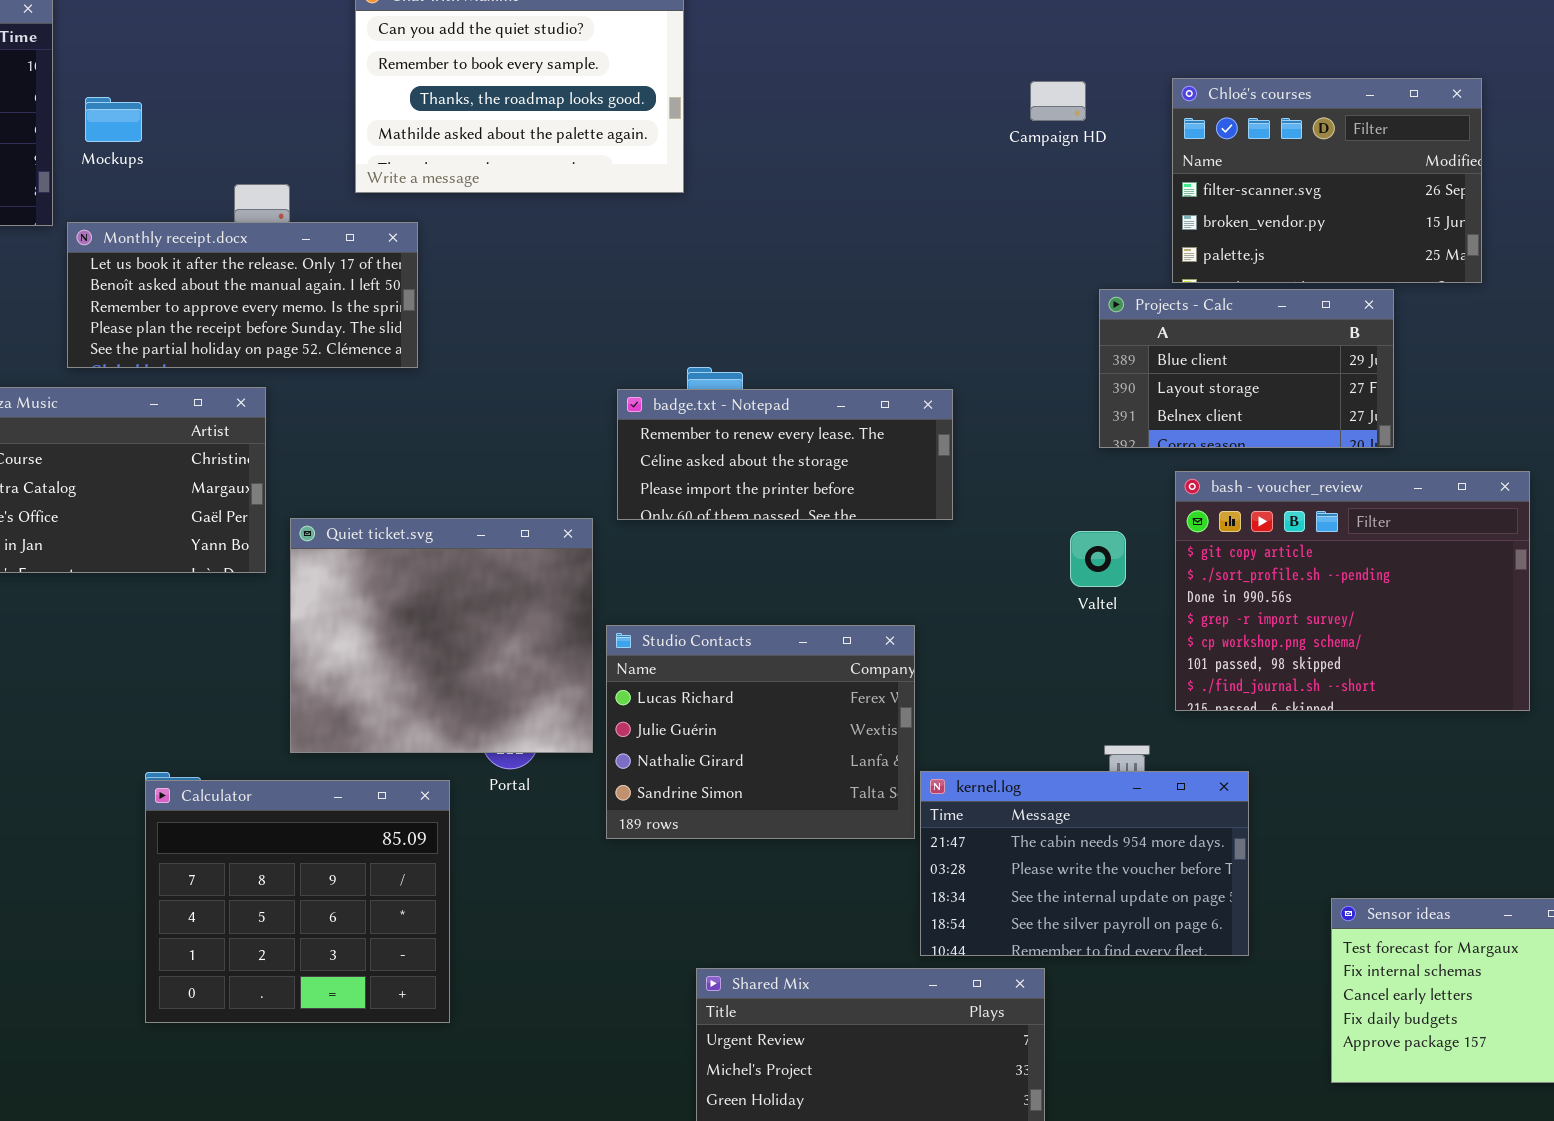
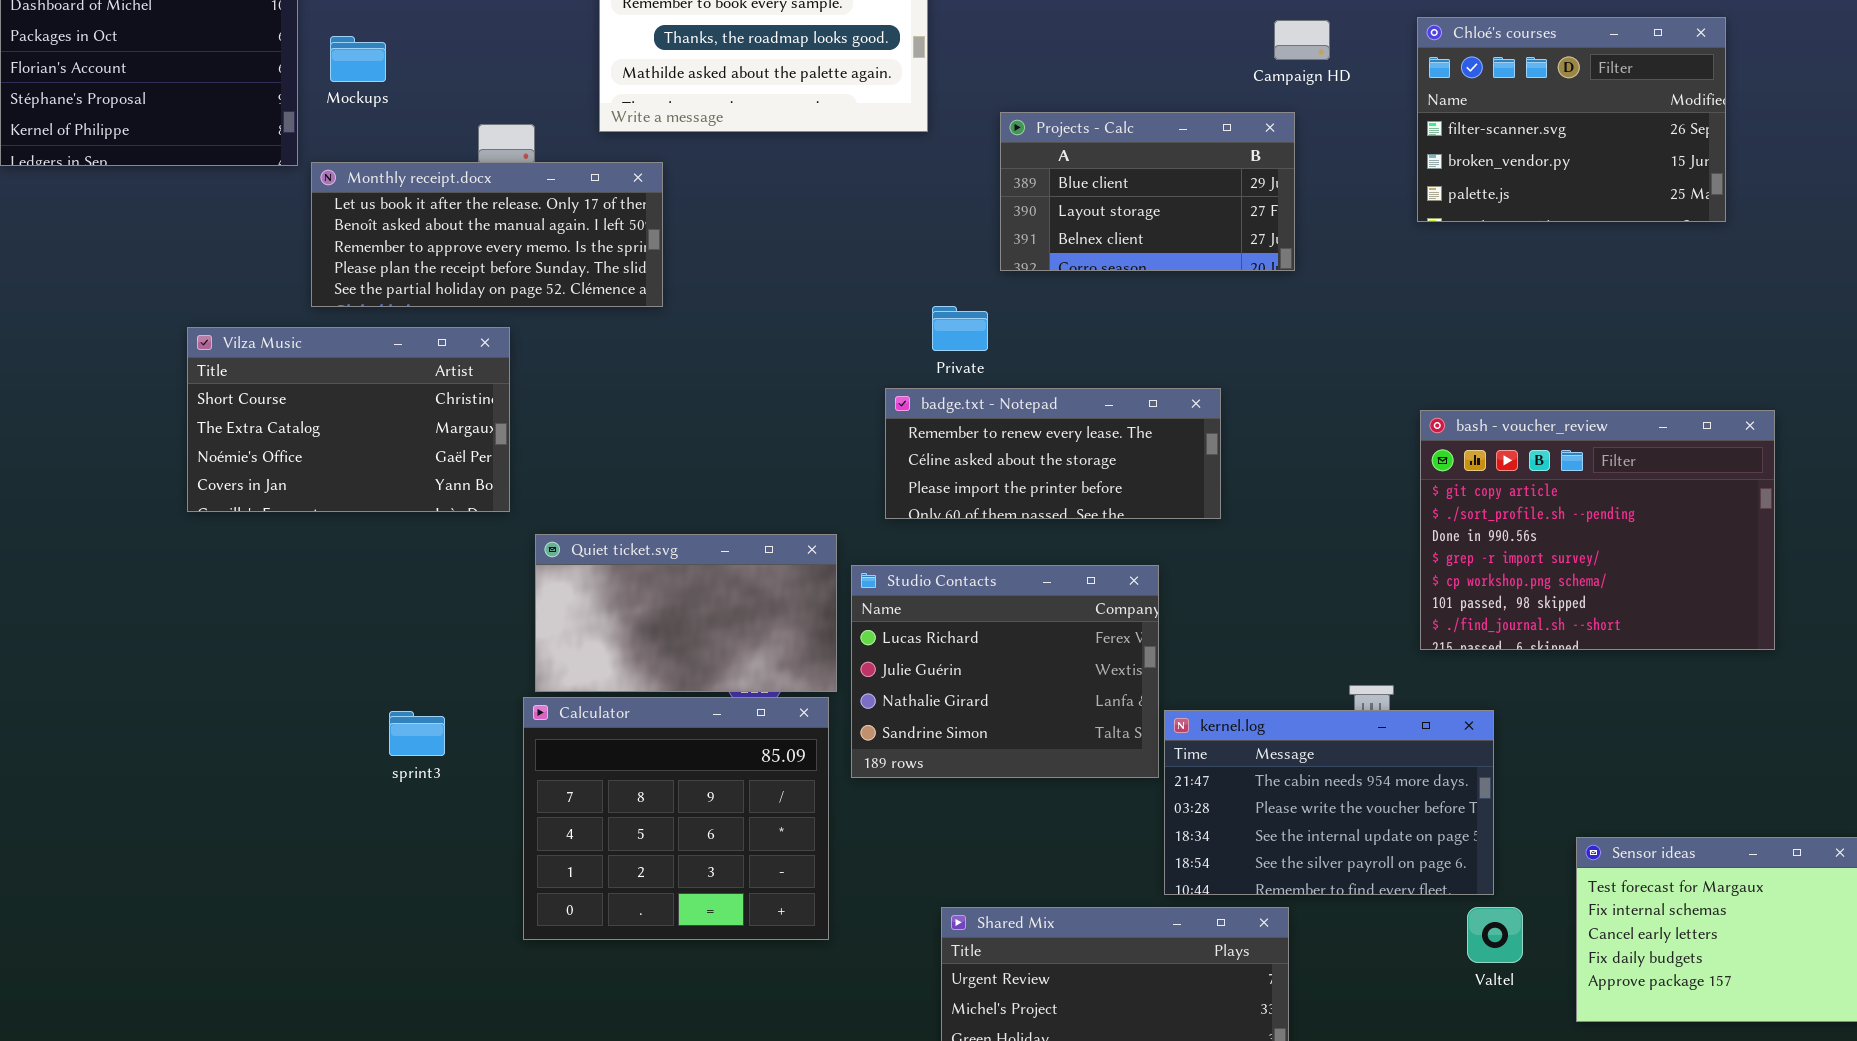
Projects - Calc: [1099,289,1394,448] -> [1000,112,1295,271], moved
badge.txt - Notepad: [617,389,953,520] -> [885,388,1221,519], moved
Quiet ticket.svg: [290,518,593,753] -> [535,534,837,692], resized
Valtel: [1070,531,1126,587] -> [1467,907,1523,963], moved
Calculator: [145,780,450,1023] -> [523,697,829,940], moved

